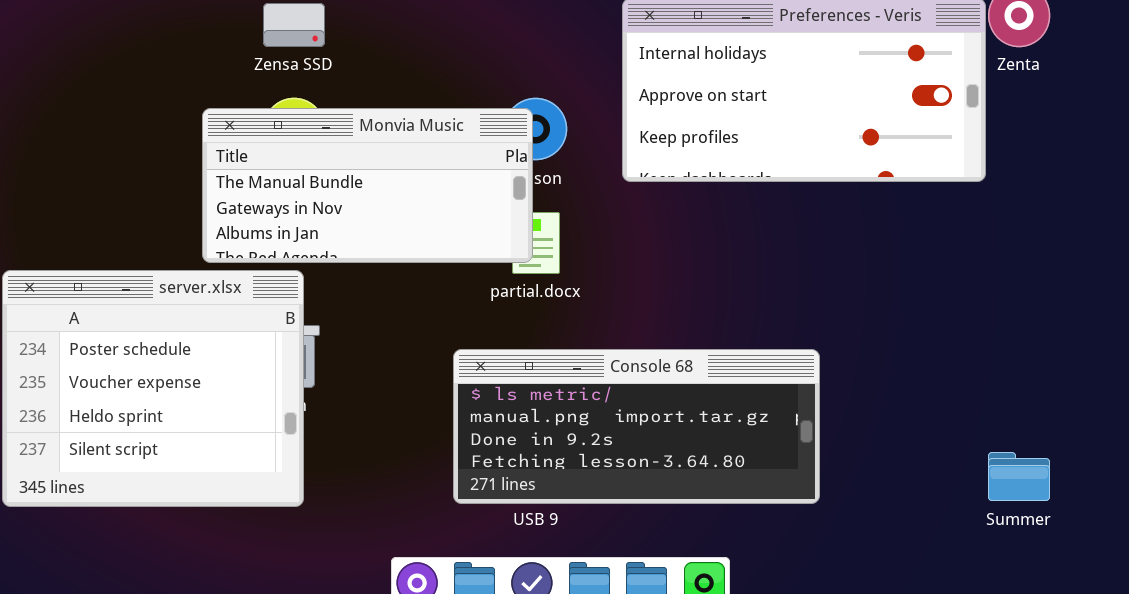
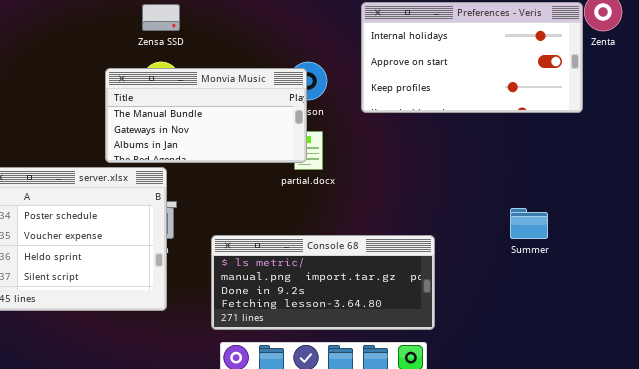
Console 68: [453,349,820,504] -> [211,235,435,330], moved
Summer: [988,452,1050,501] -> [510,208,548,239], moved

